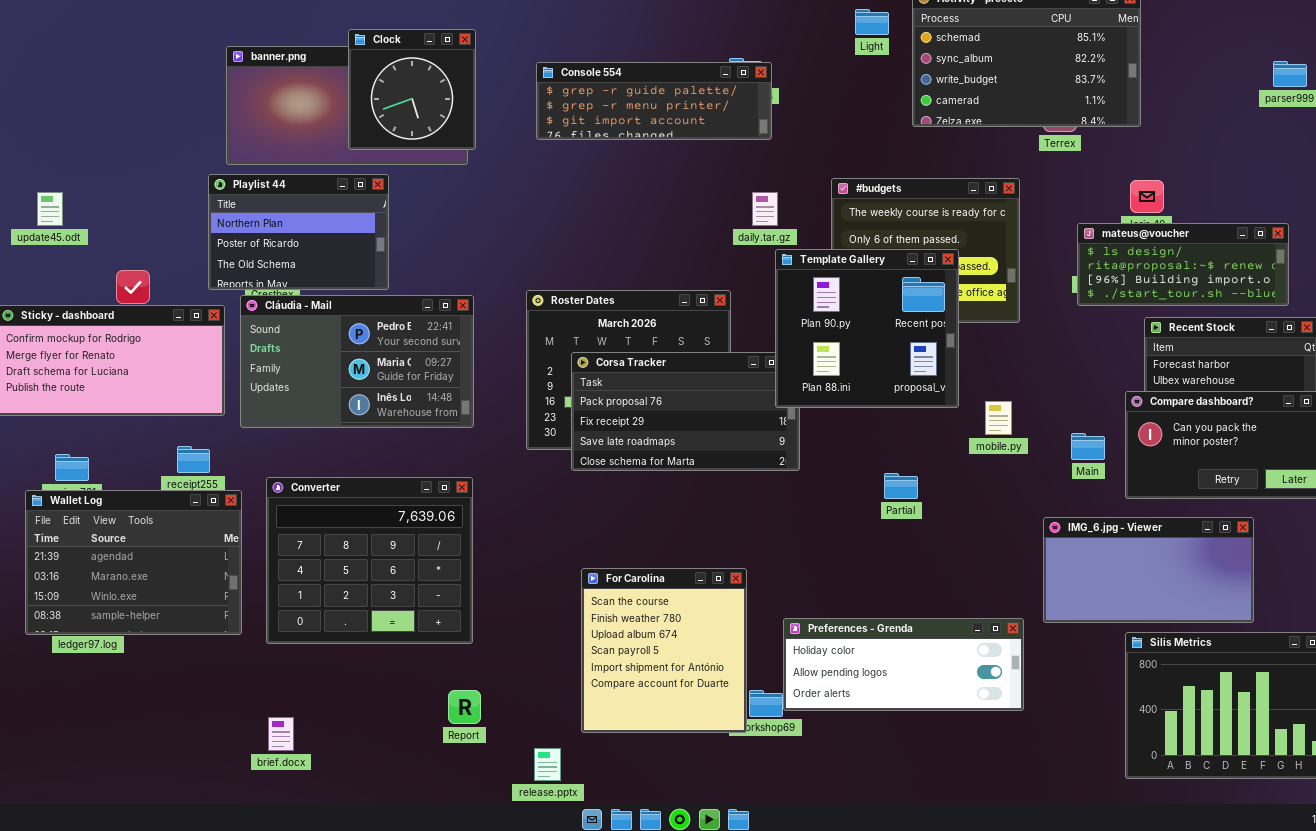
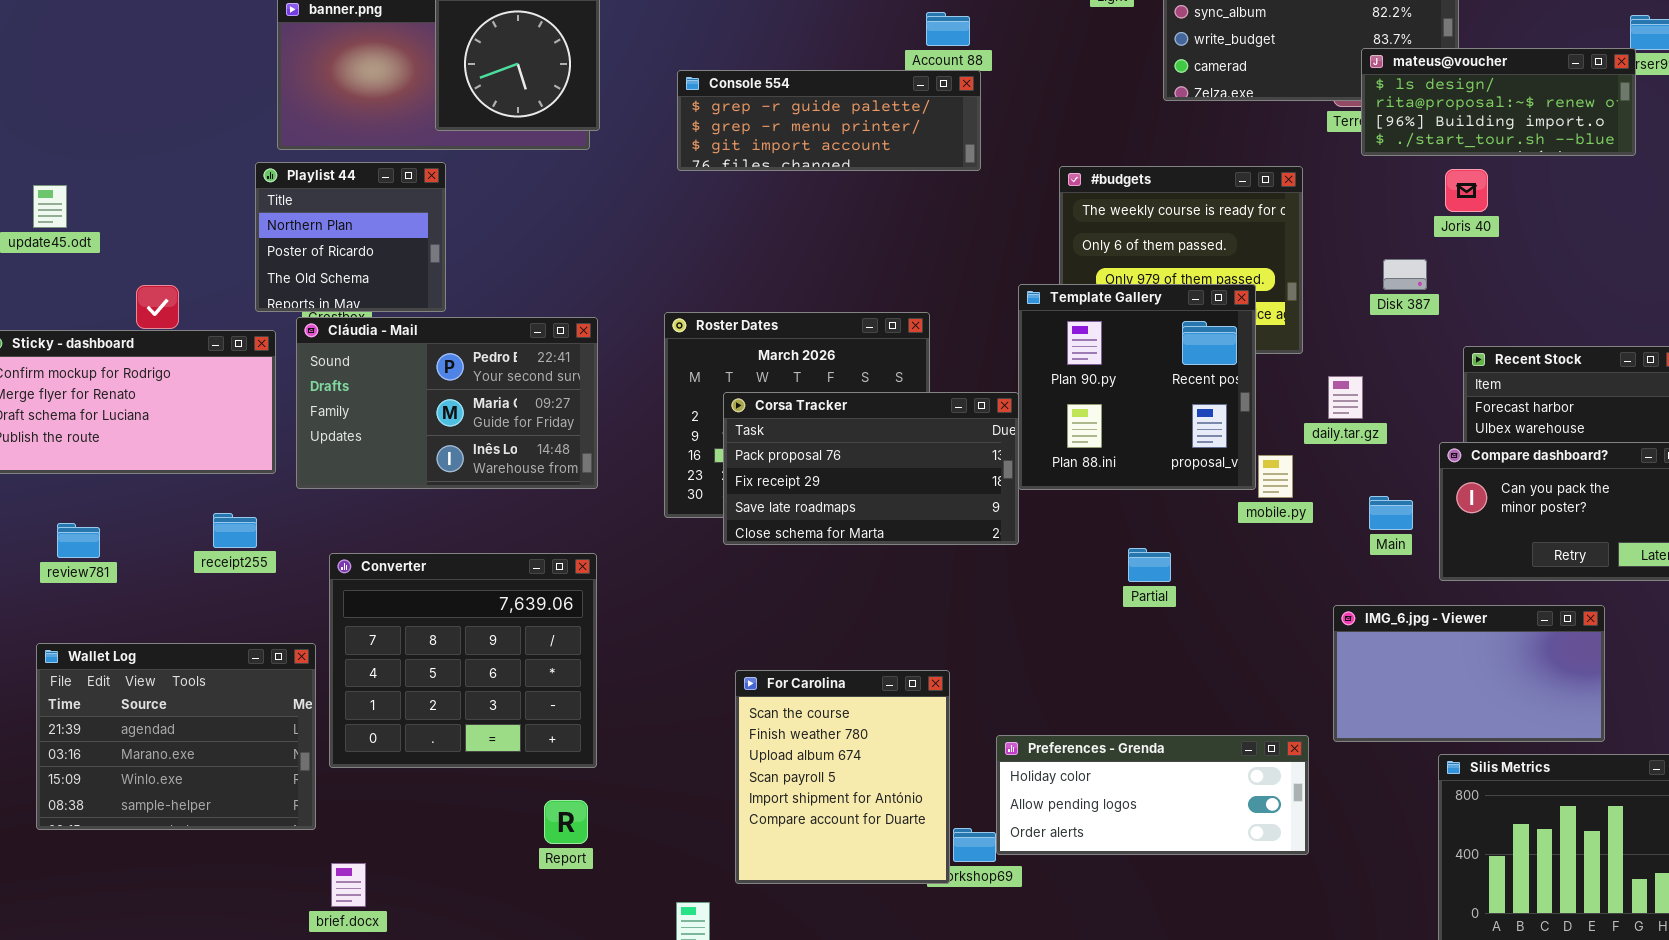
Console 554: [536,62,772,140] -> [677,70,981,171], moved
Playlist 44: [208,174,389,290] -> [255,162,446,312], resized
daily.tar.gz: [752,192,778,226] -> [1328,376,1363,419], moved
mateus@voucher: [1077,223,1289,306] -> [1361,48,1636,156], moved
Template Gallery: [775,249,959,408] -> [1018,284,1256,490], moved
Wallet Log: [25,490,242,635] -> [36,643,316,830], moved
Report: [448,690,481,724] -> [544,800,588,844], moved

